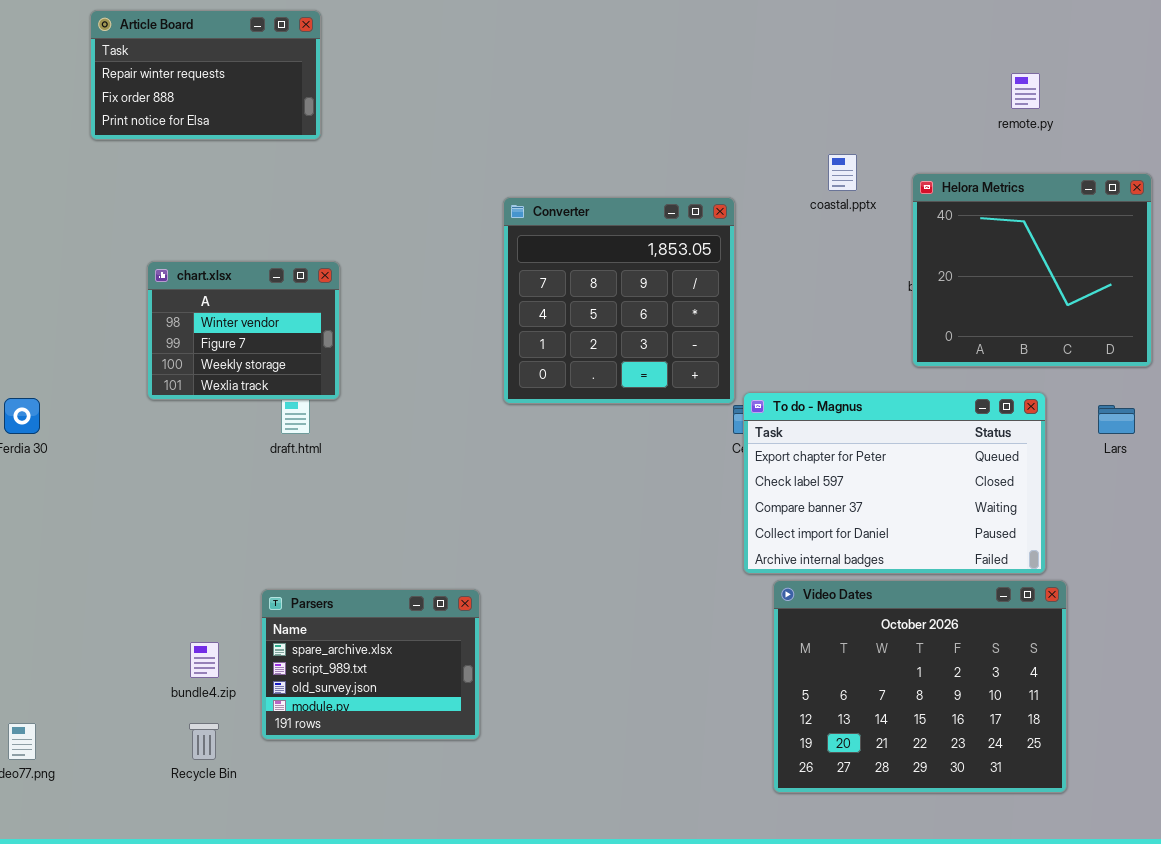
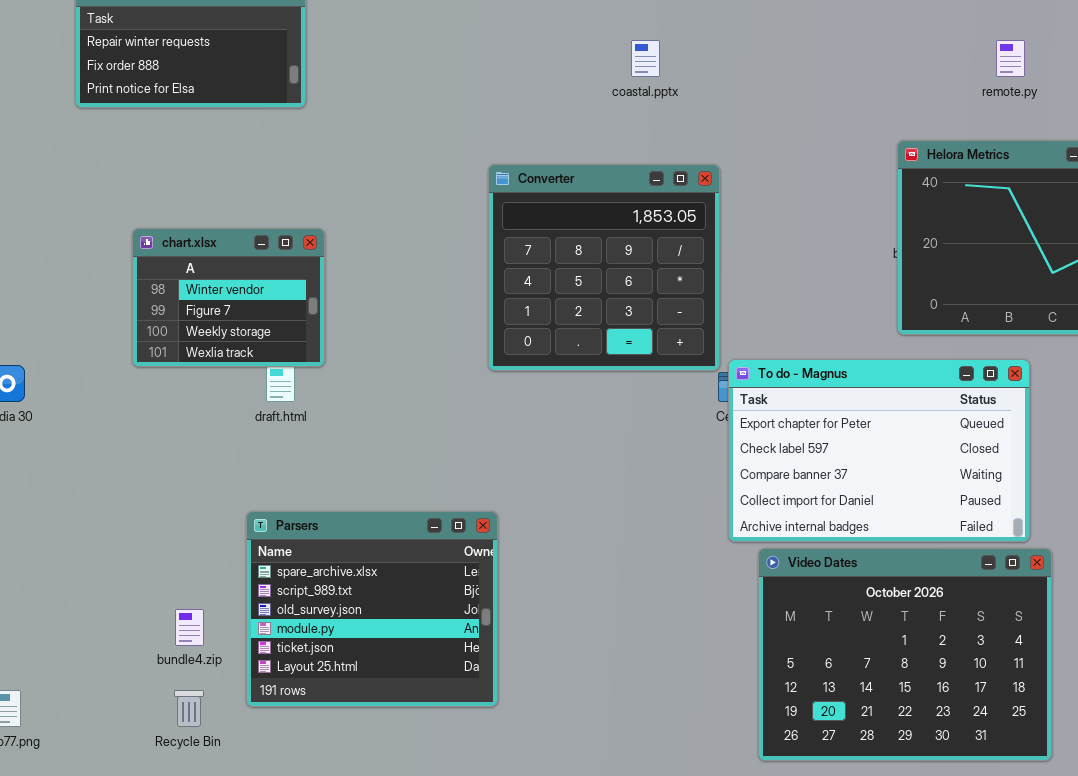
coastal.pptx: [828,154,857,191] -> [631,40,660,77], moved
Parsers: [261,589,480,740] -> [246,511,498,707], resized

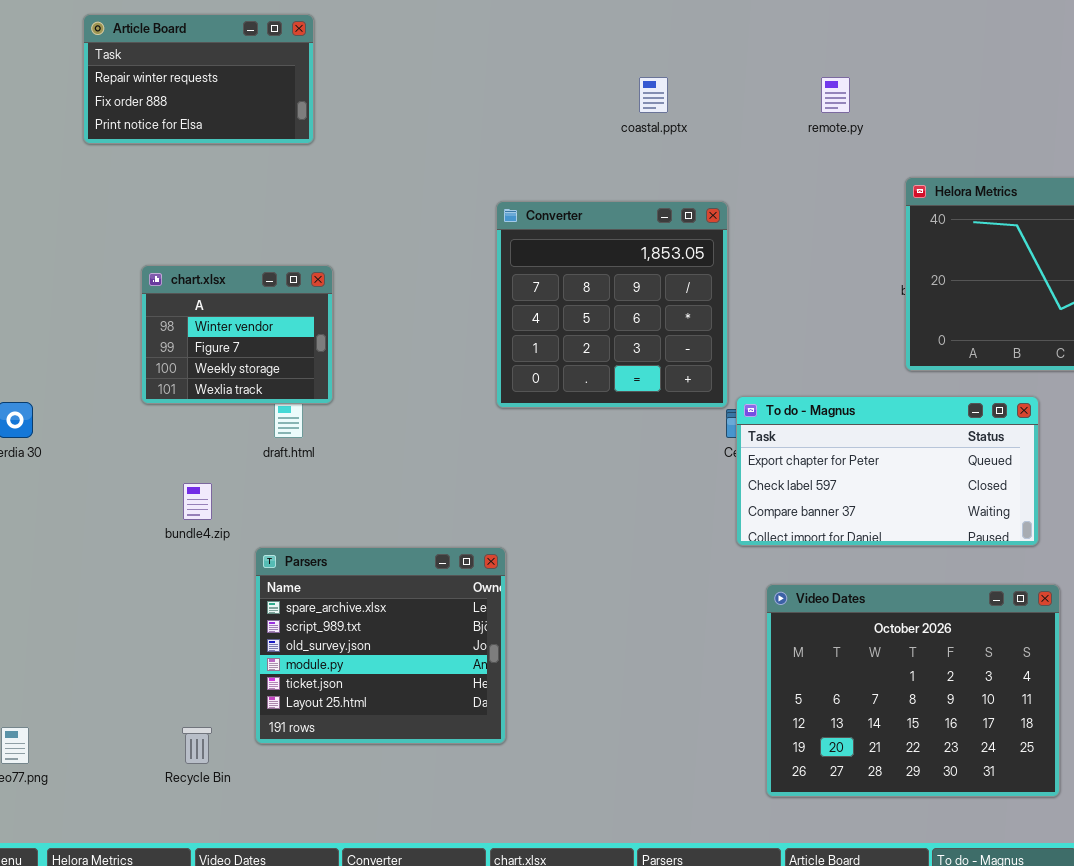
remote.py: [996,40,1025,77] -> [821,77,850,113], moved
To do - Magnus: [728,359,1030,542] -> [736,396,1039,546], resized
bundle4.zip: [175,609,204,646] -> [183,483,212,520], moved

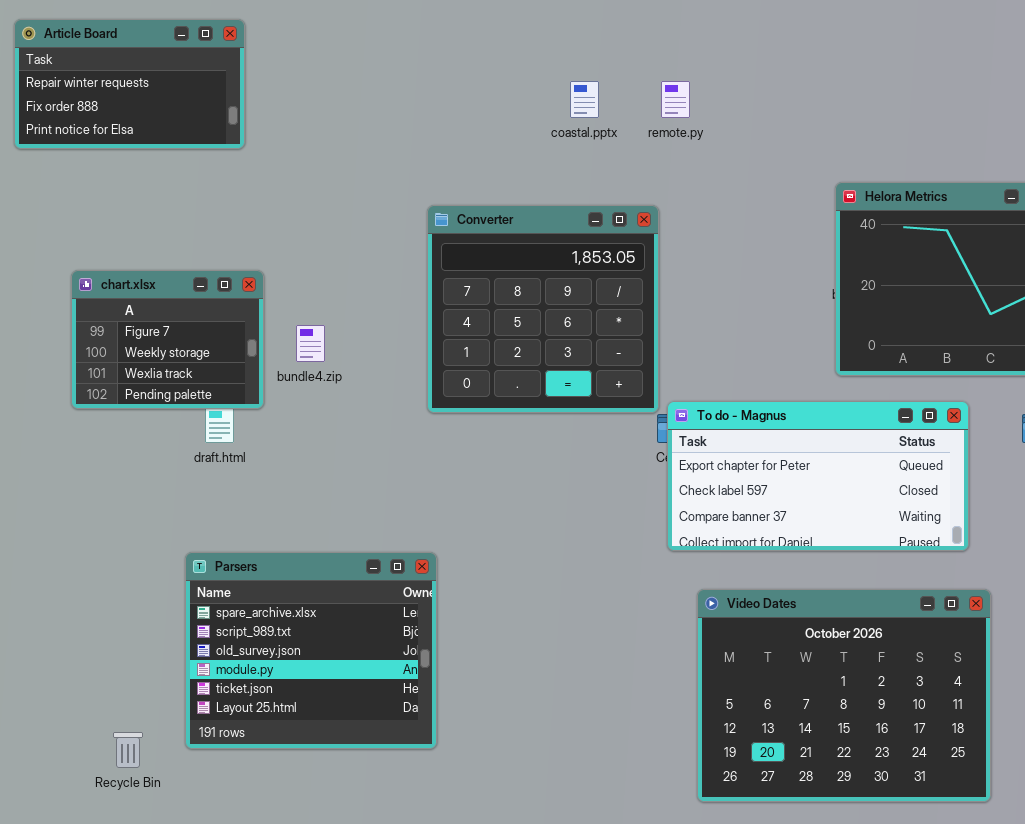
remote.py: [821,77,850,113] -> [661,81,690,118], moved
chart.xlsx: [141,265,333,404] -> [71,270,264,409], scrolled down 1 row
bundle4.zip: [183,483,212,520] -> [296,325,325,362], moved

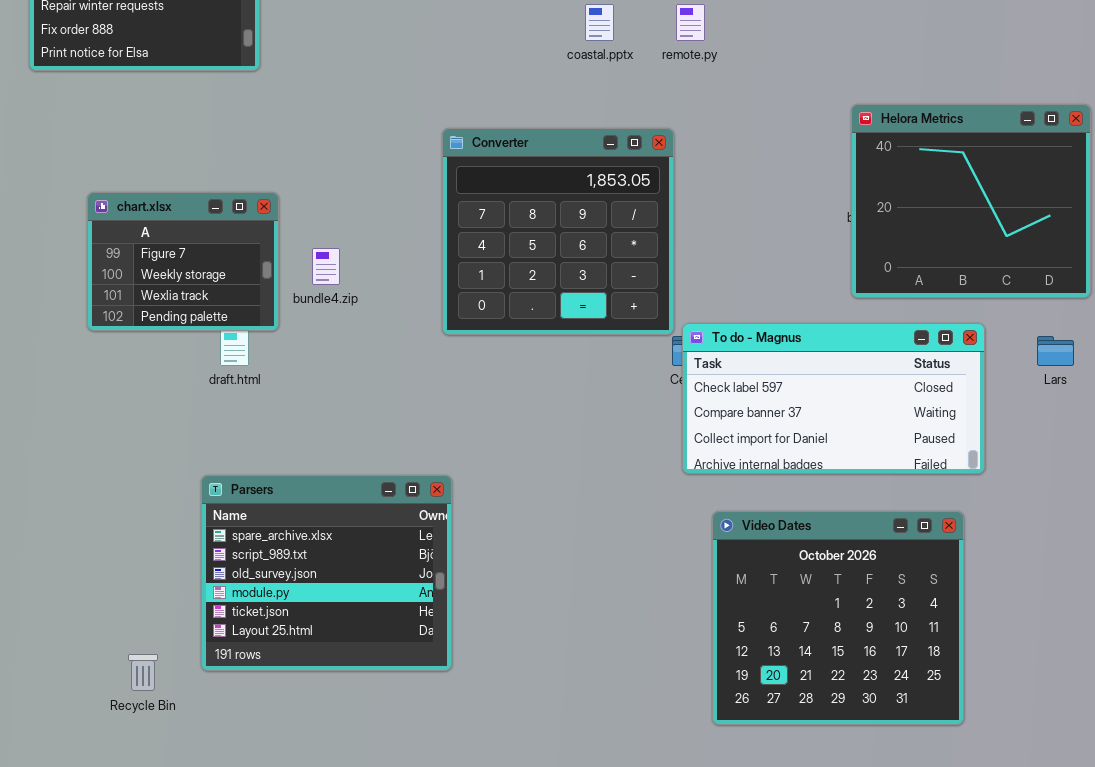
To do - Magnus: [667,401,969,551] -> [682,323,985,474], scrolled down 1 row
Video Dates: [697,589,991,802] -> [712,511,964,725], resized

